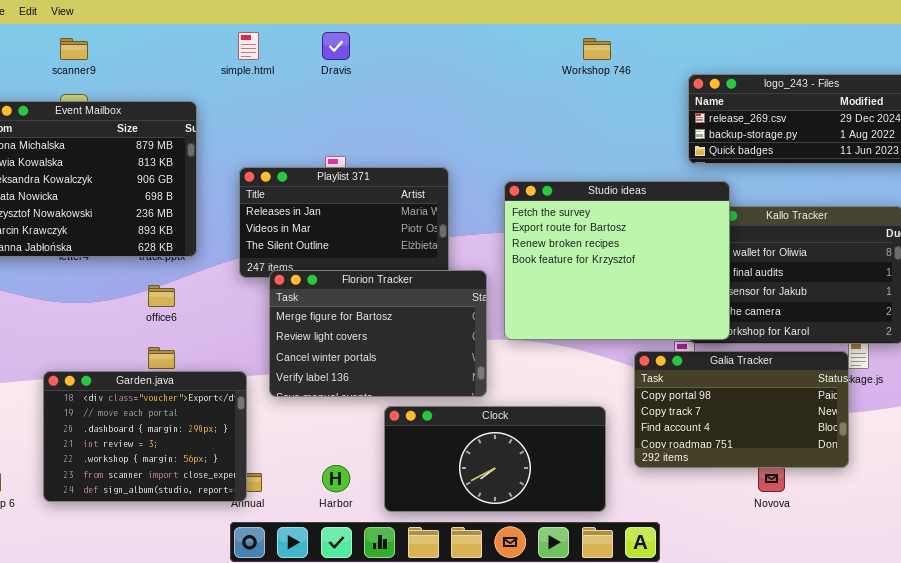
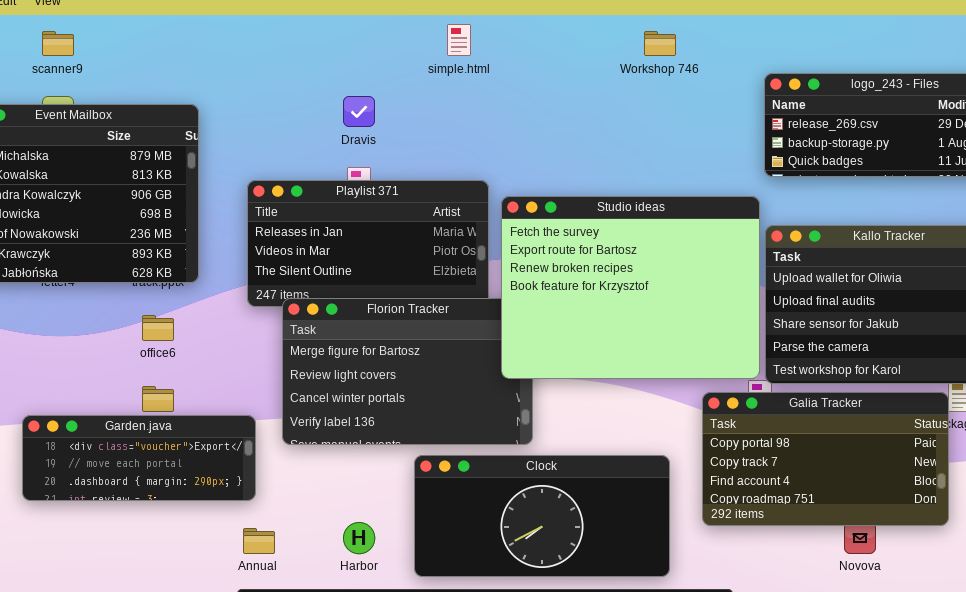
simple.html: [238,32,259,60] -> [447,24,471,56], moved
Dravis: [322,32,350,60] -> [343,96,375,127], moved
Studio ideas: [504,181,730,340] -> [501,196,760,379], moved
Garden.java: [43,371,247,502] -> [22,415,256,501], resized

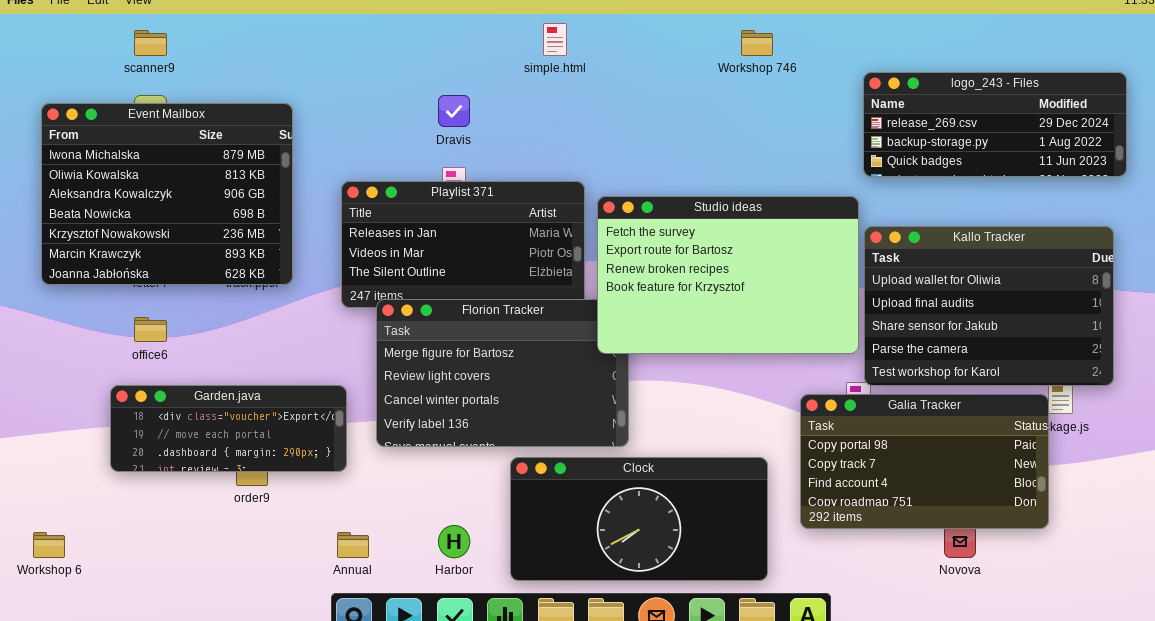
Studio ideas: [501,196,760,379] -> [597,196,859,354], resized
office6: [142,315,174,341] -> [134,317,167,342], moved
Garden.java: [22,415,256,501] -> [110,385,347,472], moved

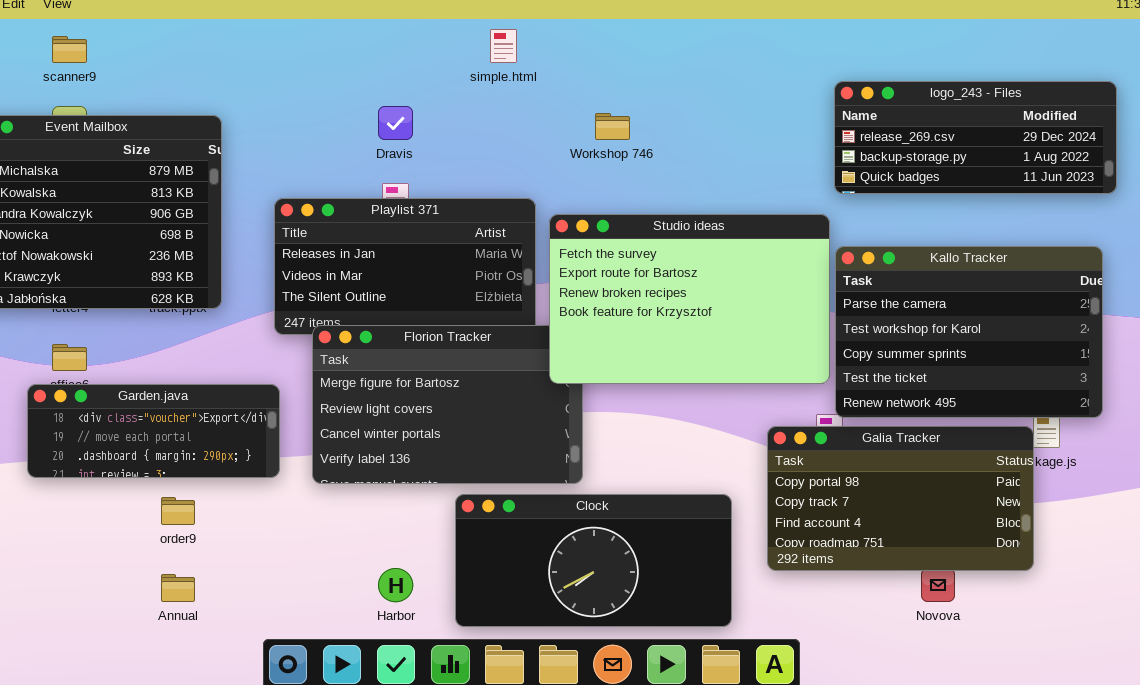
Workshop 746: [741,30,773,56] -> [595,113,630,140], moved
Kallo Tracker: [864,226,1114,386] -> [835,246,1103,418], scrolled down 3 rows
Garden.java: [110,385,347,472] -> [27,384,280,478], moved
Annual: [337,532,369,558] -> [161,574,195,602], moved

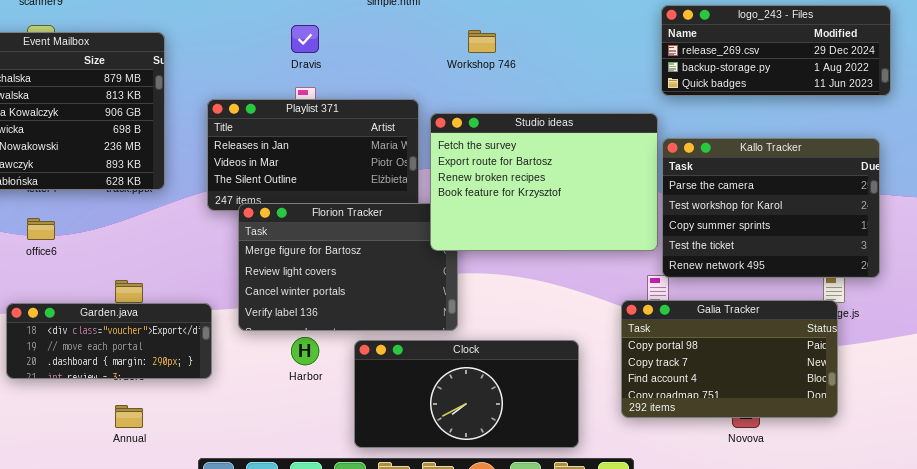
Garden.java: [27,384,280,478] -> [6,303,212,379], moved
Galia Tracker: [767,426,1034,571] -> [621,300,838,418], moved
Harbor: [378,568,413,602] -> [291,337,319,365], moved

